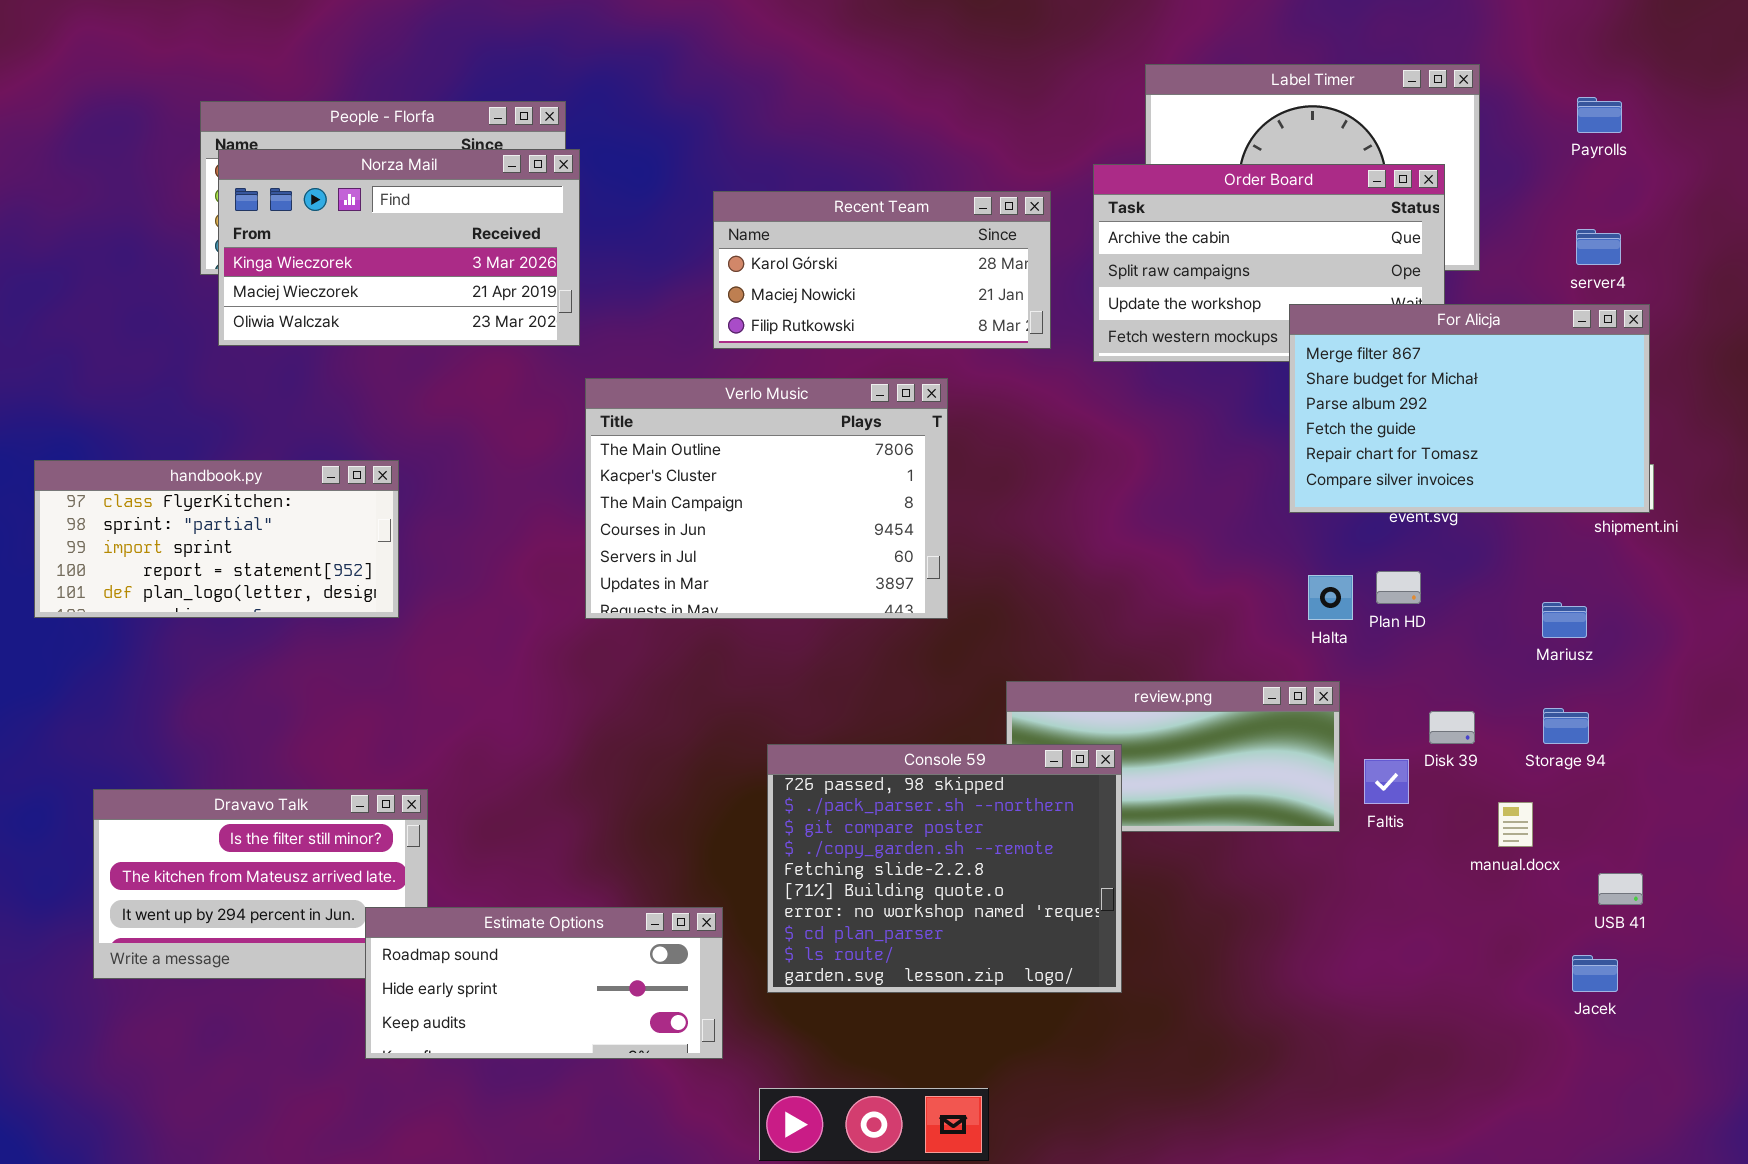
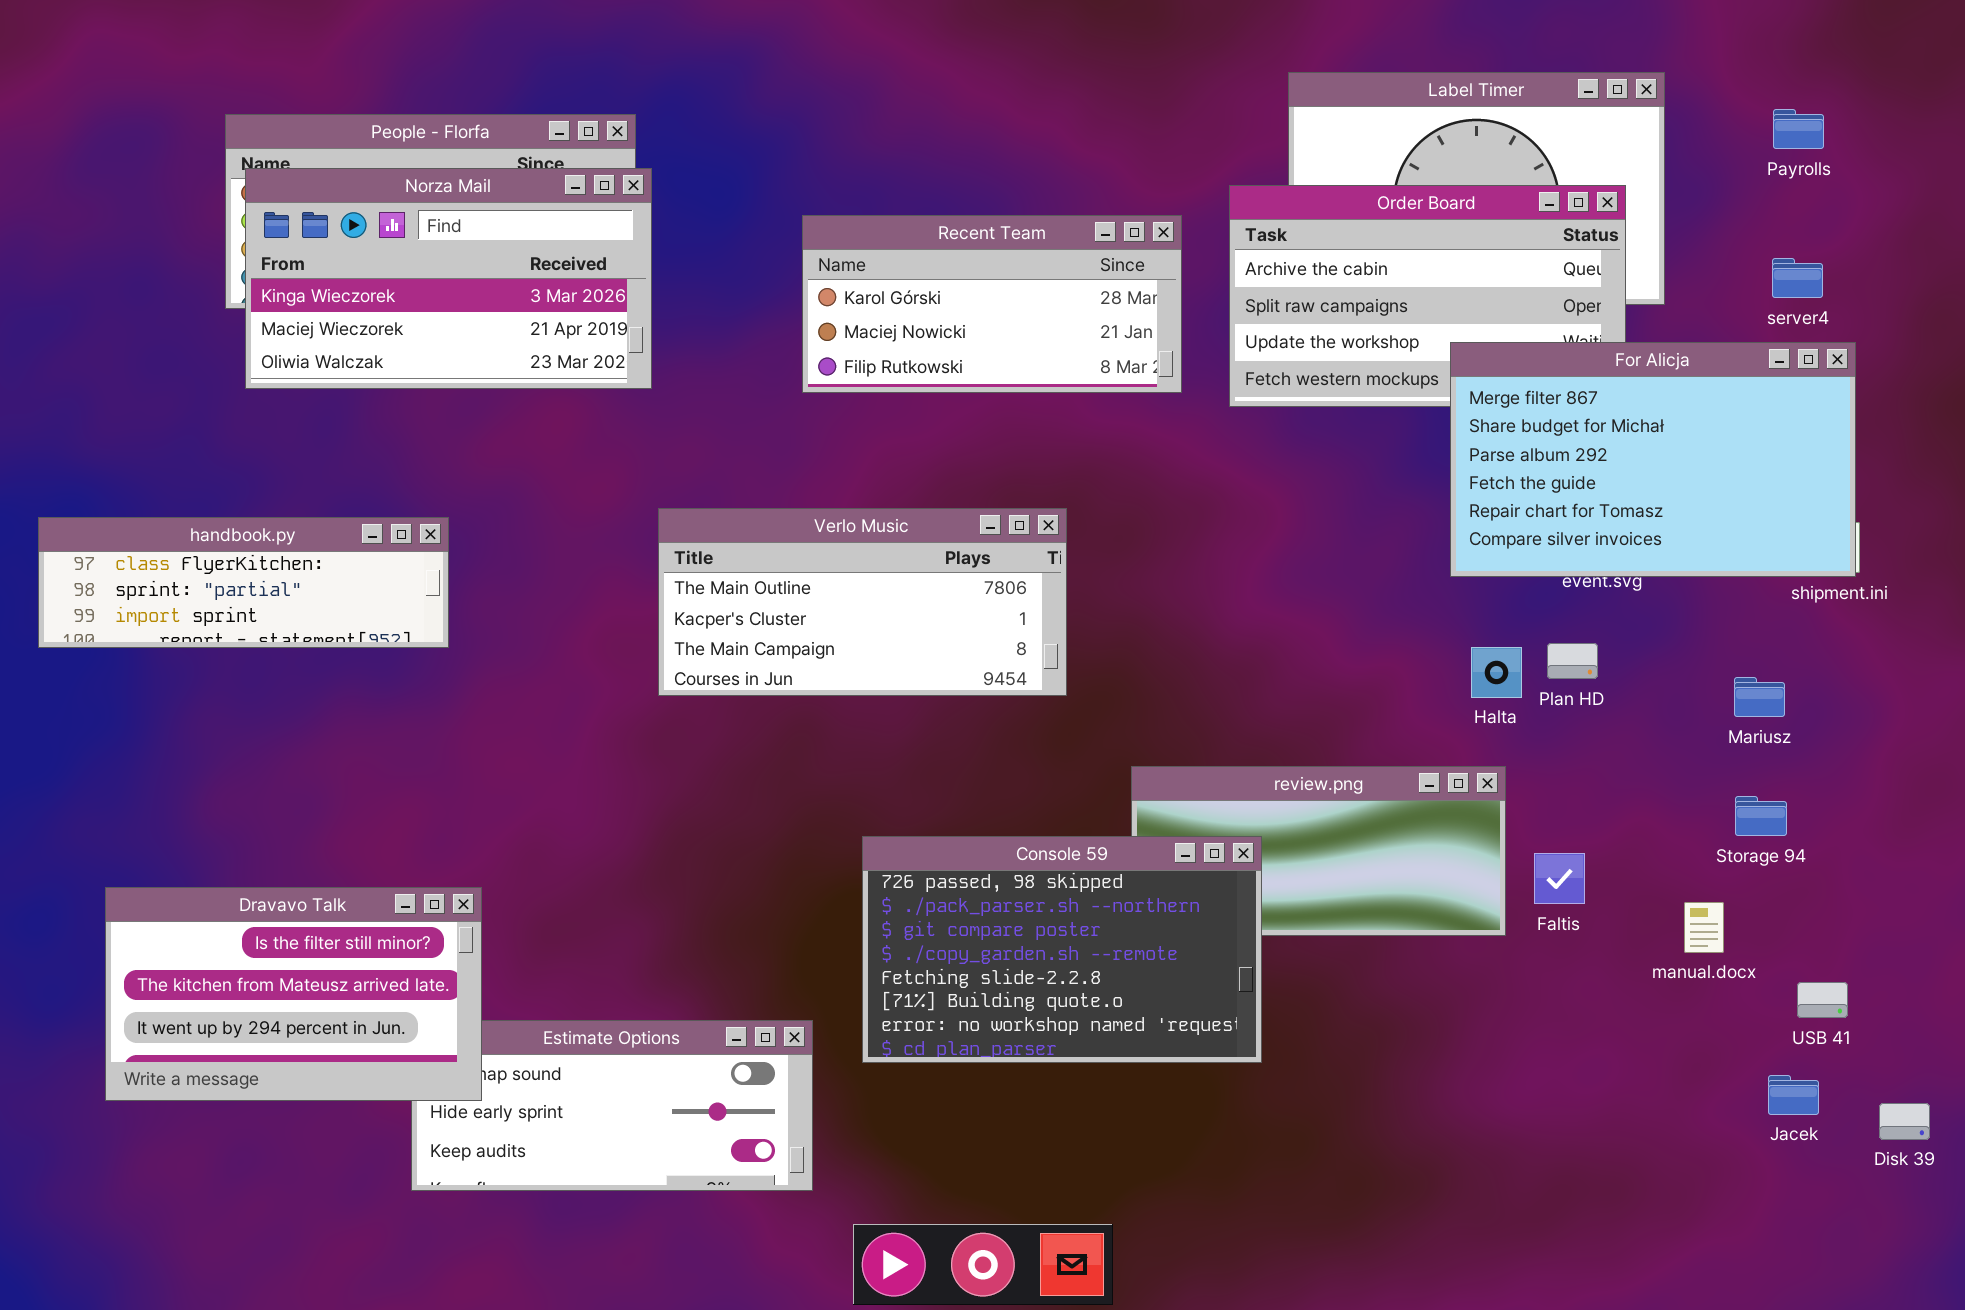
Verlo Music: [585,378,948,619] -> [658,508,1067,696], resized
handbook.py: [34,460,399,618] -> [38,517,449,648], resized
Disk 39: [1429,711,1475,744] -> [1879,1103,1930,1140], moved
Console 59: [767,744,1122,993] -> [862,836,1262,1063], resized
Dravavo Talk: [93,789,428,979] -> [105,887,482,1101], raised

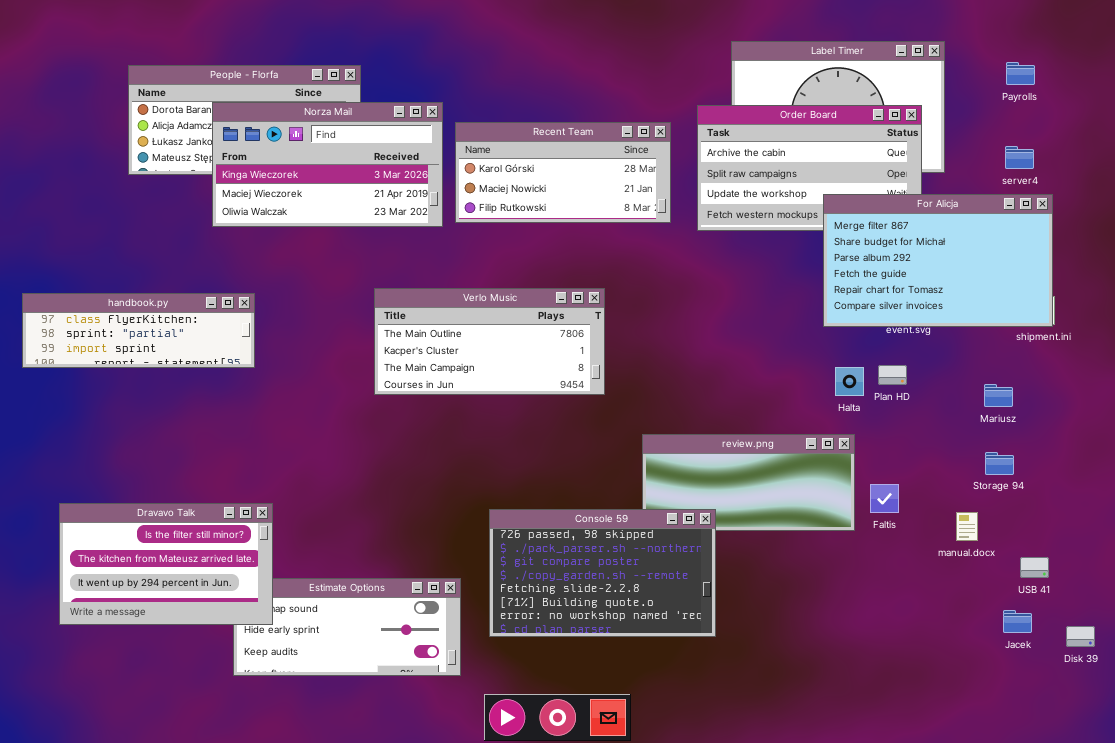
Norza Mail: [245,168,652,389] -> [212,102,443,227], moved
Console 59: [862,836,1262,1063] -> [489,509,716,637], moved

